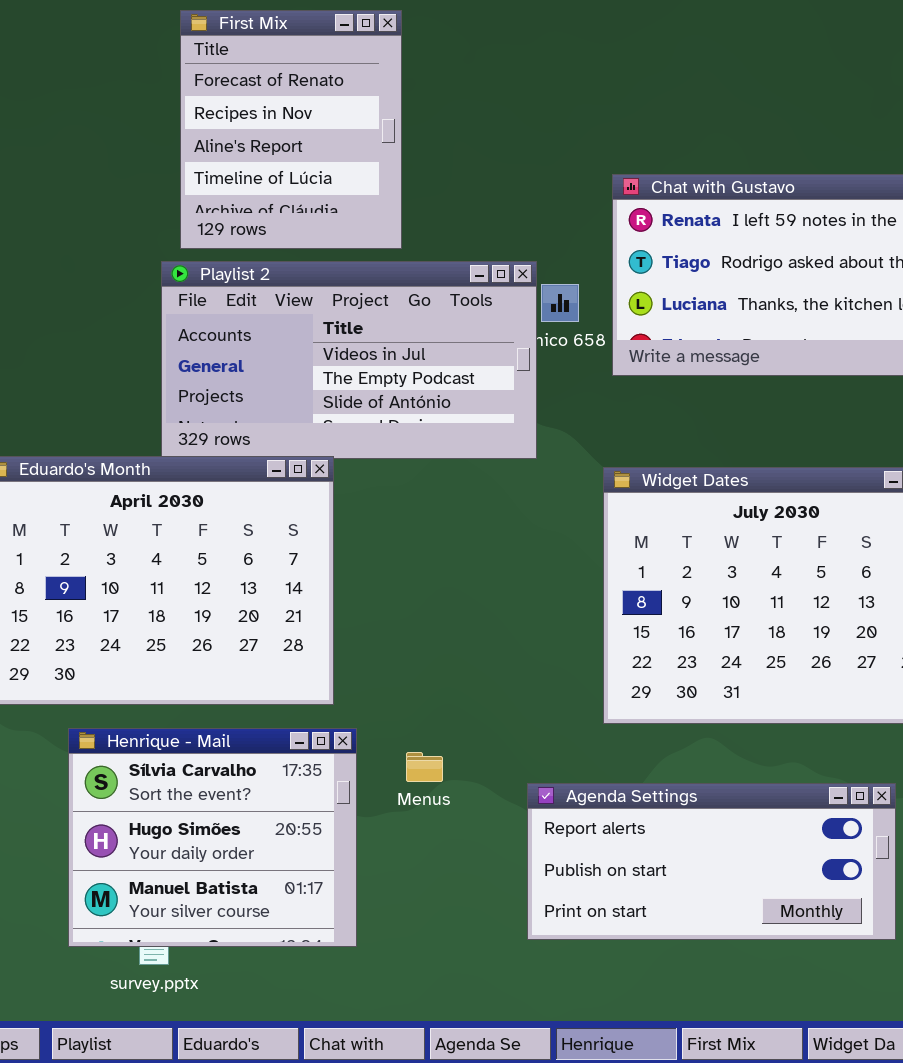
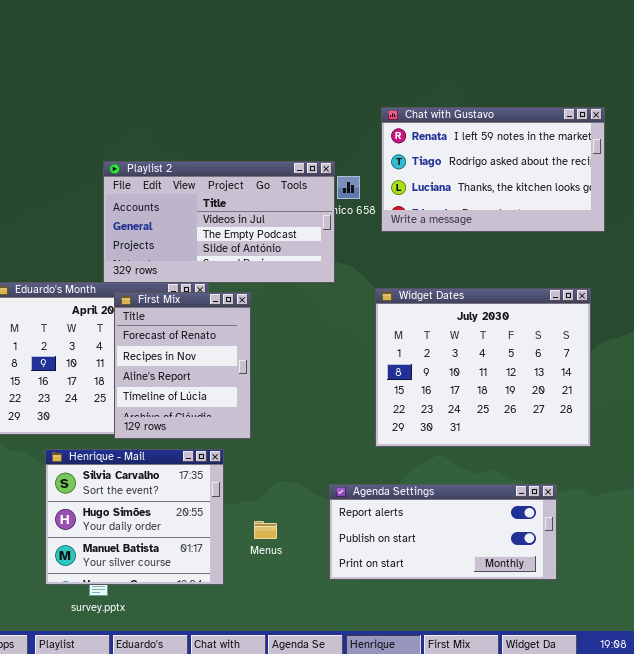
First Mix: [180,10,402,249] -> [114,292,251,439], moved
Menus: [406,752,443,782] -> [254,521,277,539], moved

